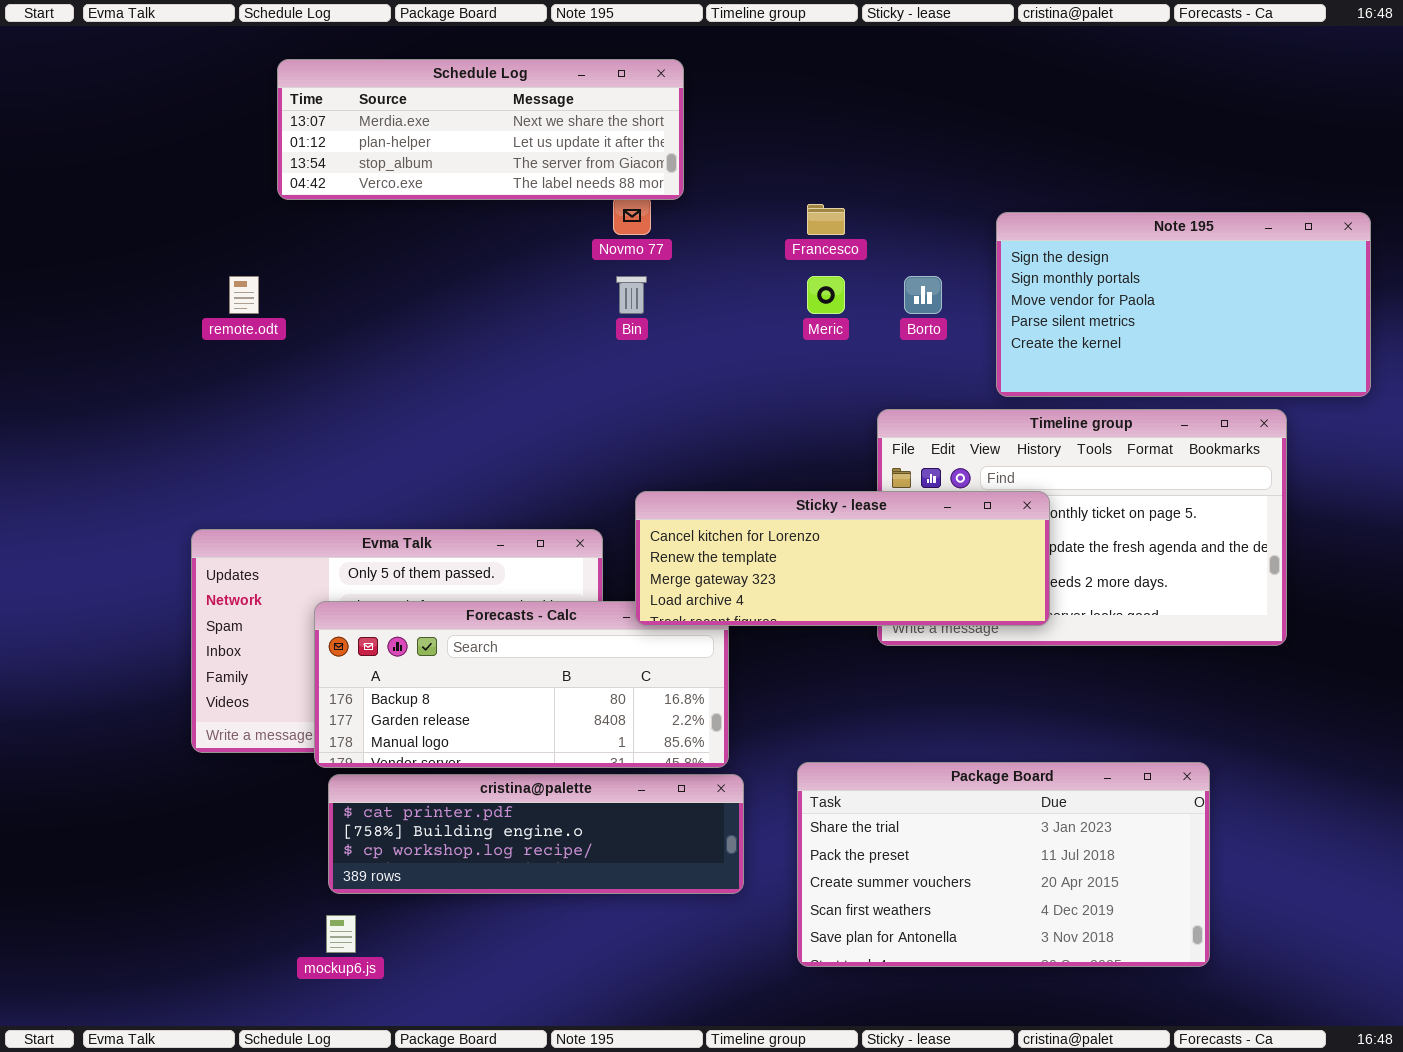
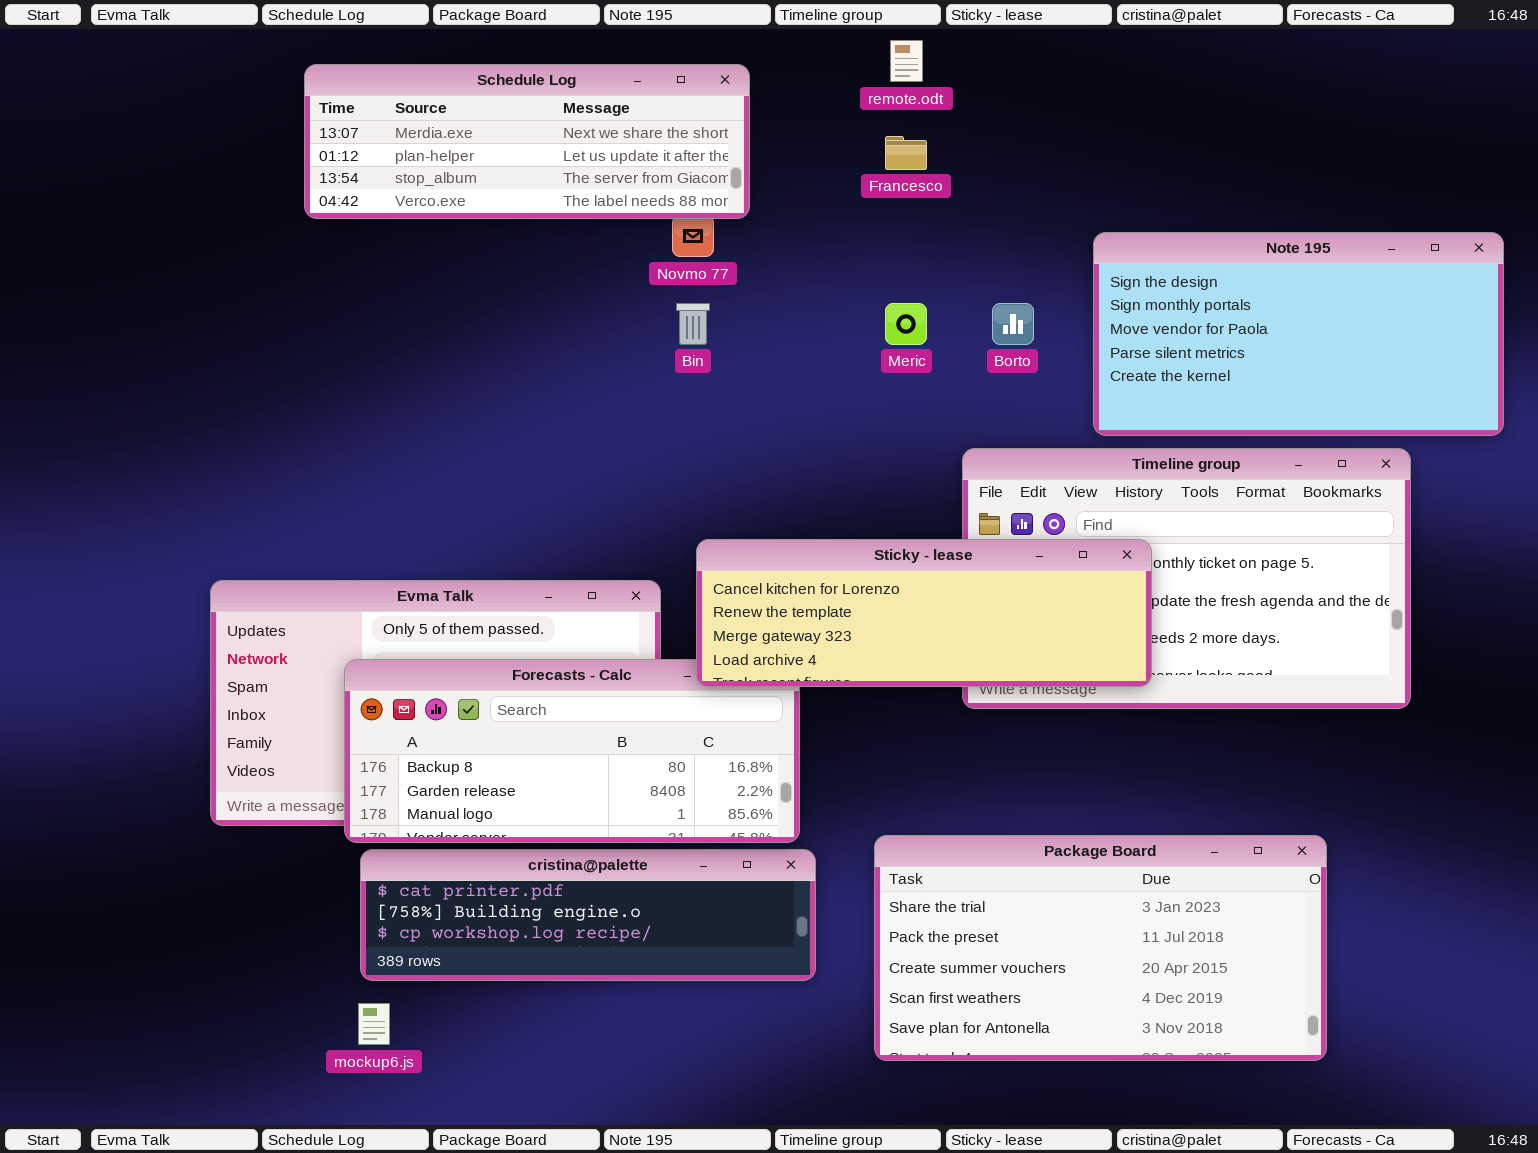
Francesco: [807,204,845,235] -> [885,136,927,170], moved
remote.odt: [229,276,259,314] -> [890,40,923,82], moved

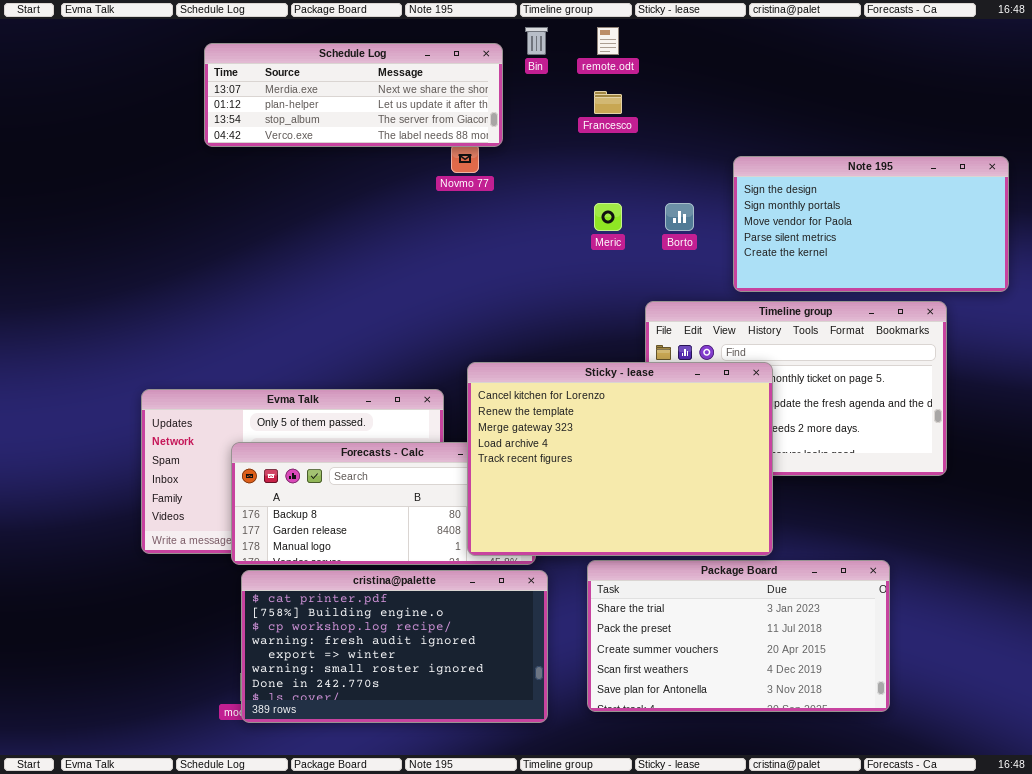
Bin: [676,303,710,345] -> [525,27,548,55], moved
Sticky - lease: [696,539,1152,687] -> [467,362,773,556], resized
cristina@palette: [360,849,816,981] -> [241,570,548,723], resized

